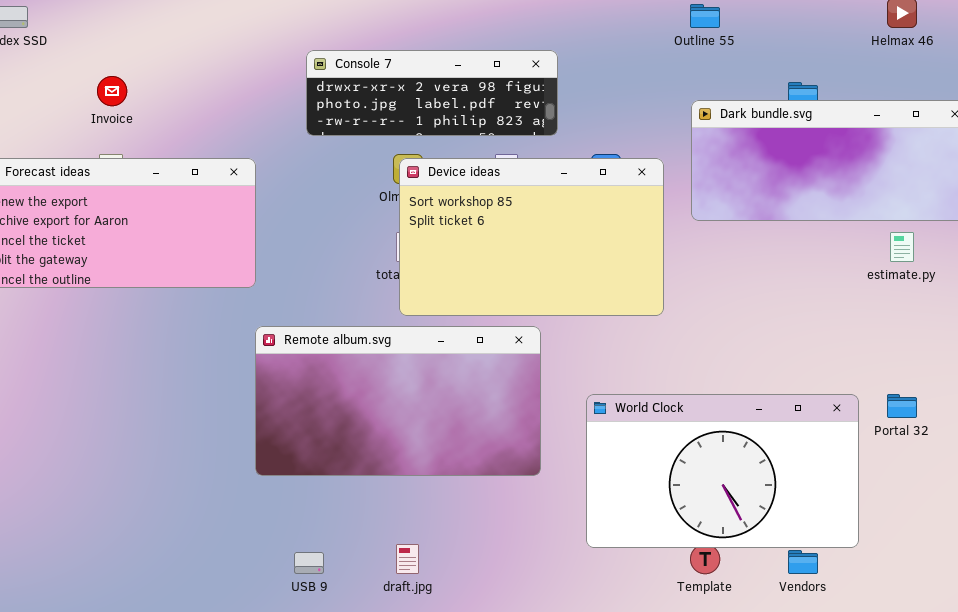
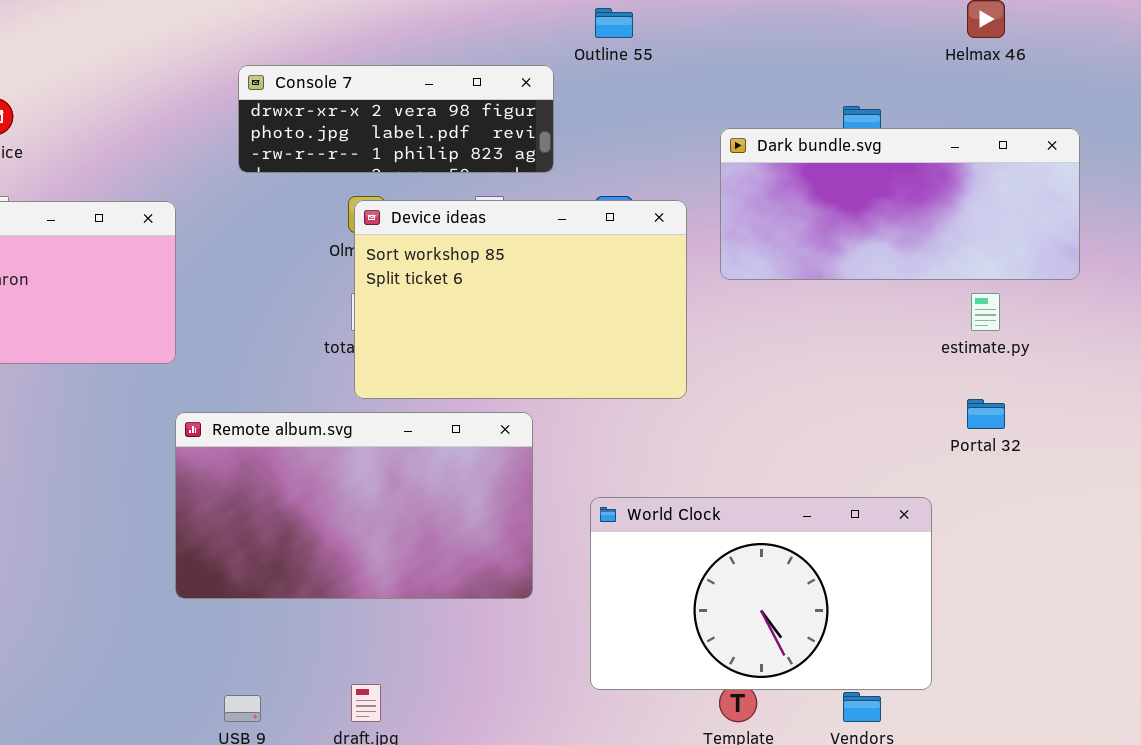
Outline 55: [690,4,720,28] -> [595,8,633,38], moved
Portal 32: [887,394,917,418] -> [967,399,1005,429], moved

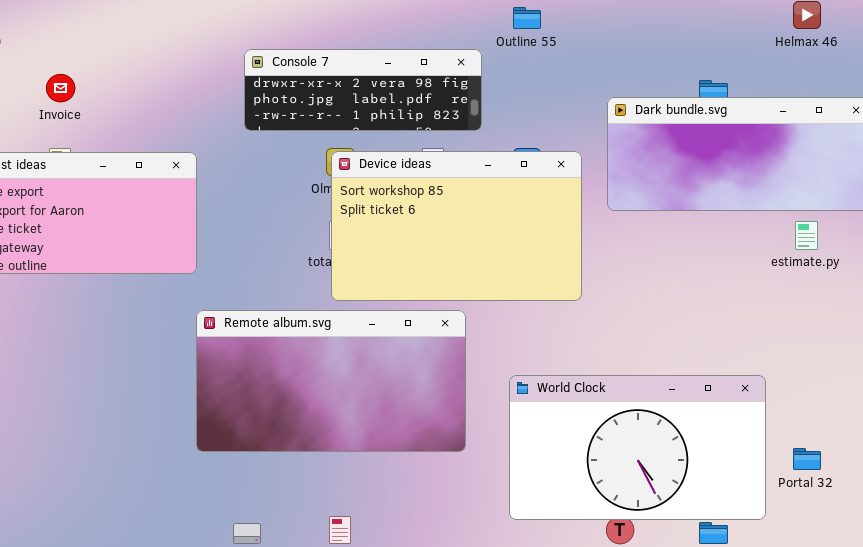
Portal 32: [967,399,1005,429] -> [793,448,821,470], moved

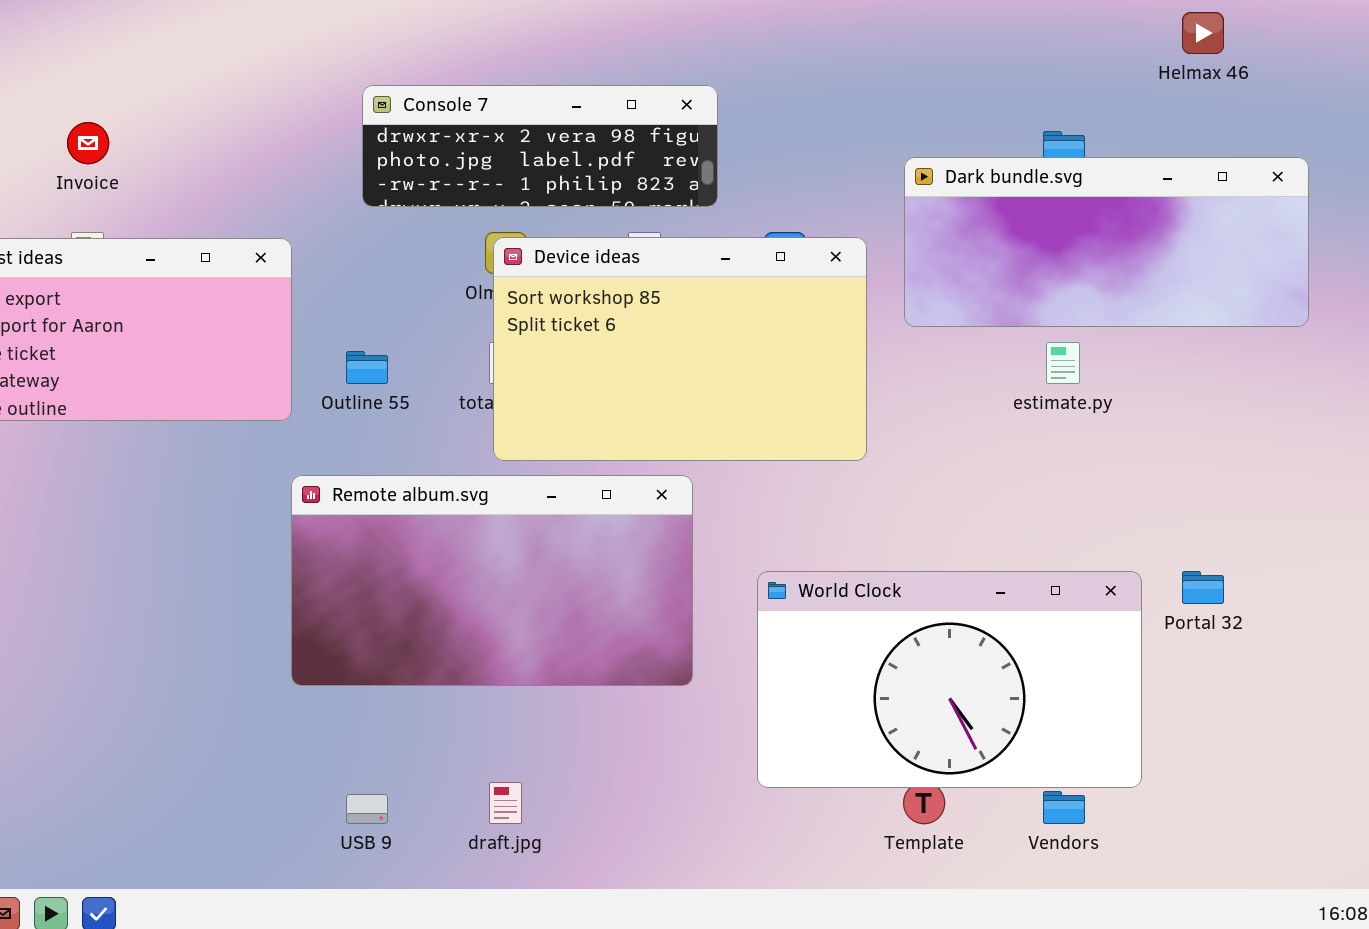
Outline 55: [513,7,541,29] -> [346,351,388,384], moved
estimate.py: [795,221,818,250] -> [1046,342,1080,384], moved
Portal 32: [793,448,821,470] -> [1182,571,1224,604], moved

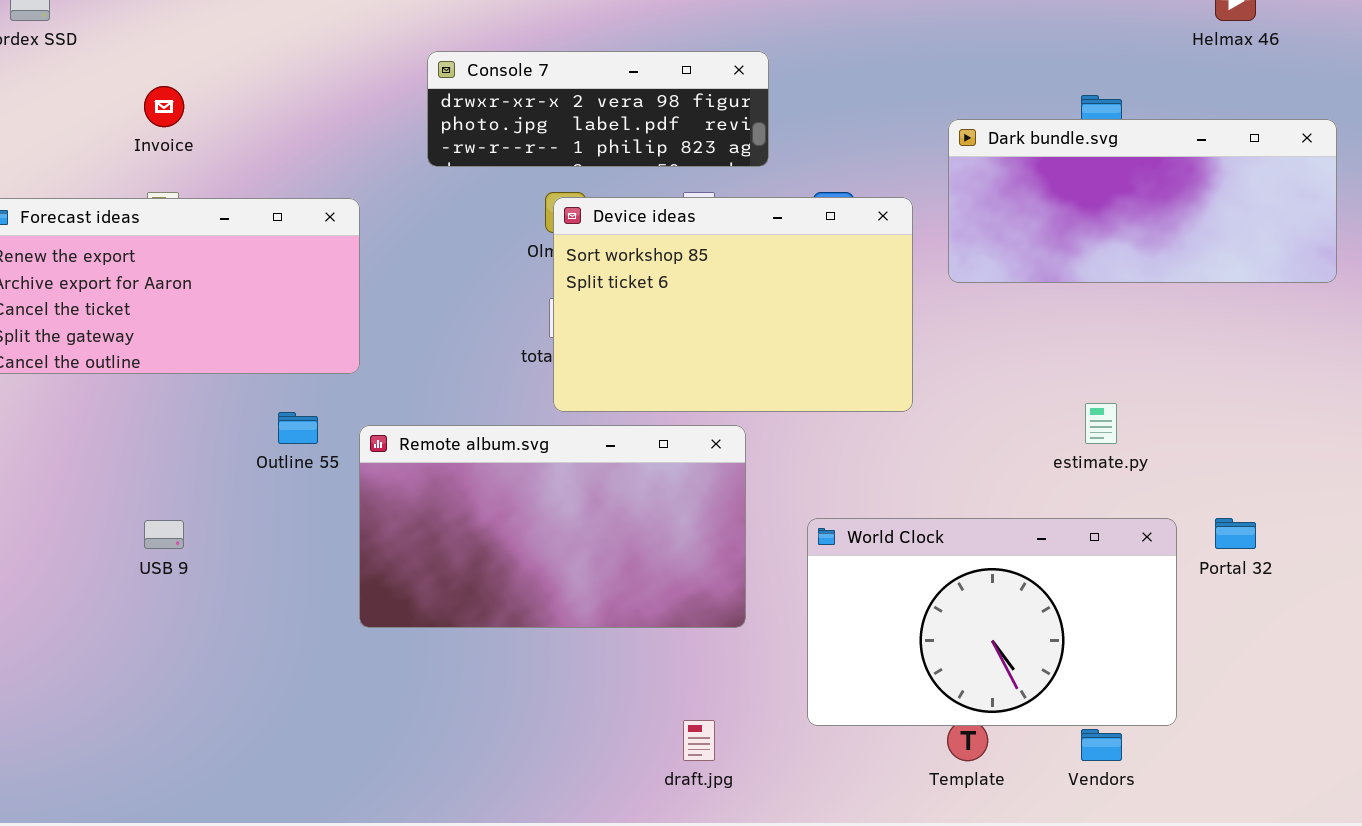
estimate.py: [1046,342,1080,384] -> [1085,403,1117,444], moved
Outline 55: [346,351,388,384] -> [278,412,318,444], moved
draft.jpg: [489,782,522,824] -> [683,720,715,761], moved
USB 9: [346,794,388,824] -> [144,520,184,549], moved

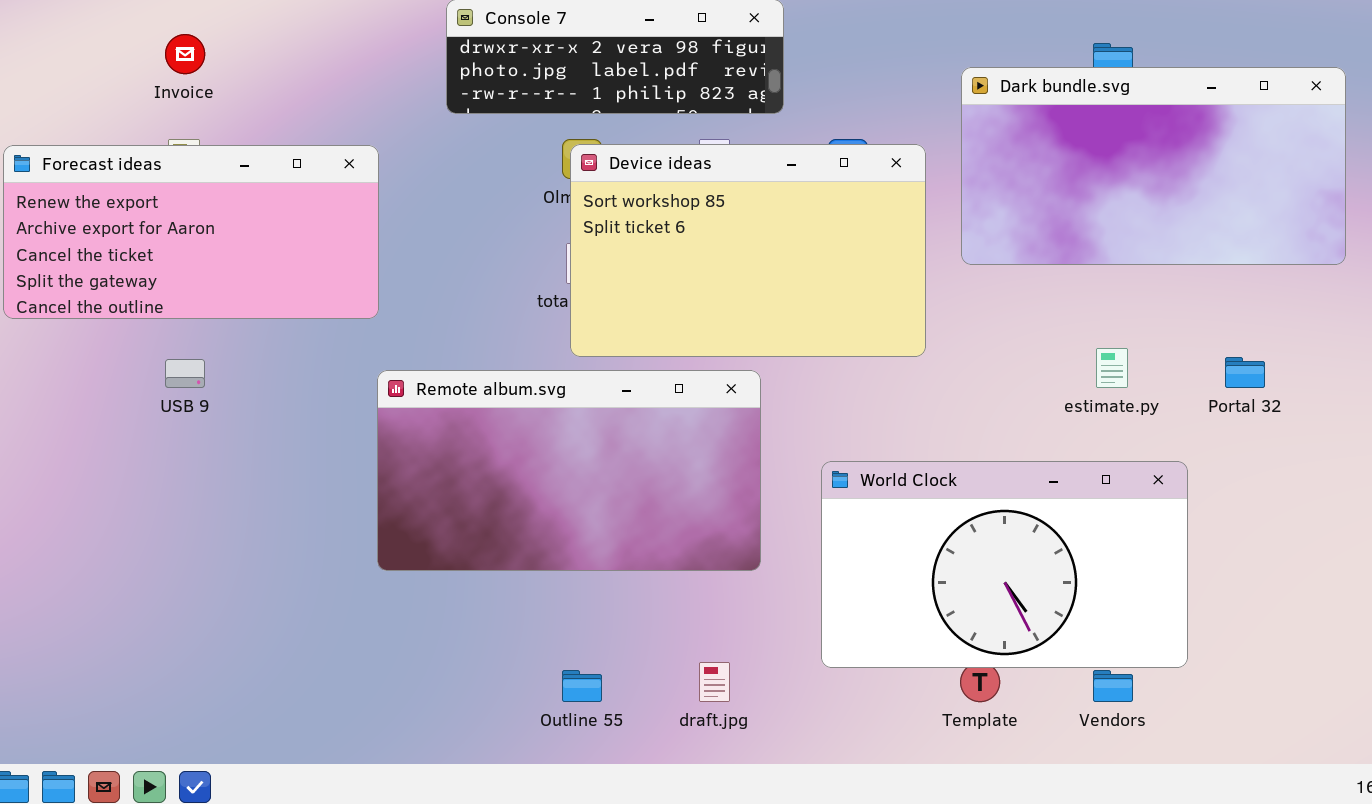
Dark bundle.svg: [948,119,1337,283] -> [961,67,1346,265], resized
Outline 55: [278,412,318,444] -> [562,670,602,702], moved
Portal 32: [1215,518,1256,549] -> [1225,357,1265,388], moved
USB 9: [144,520,184,549] -> [165,359,205,388], moved

